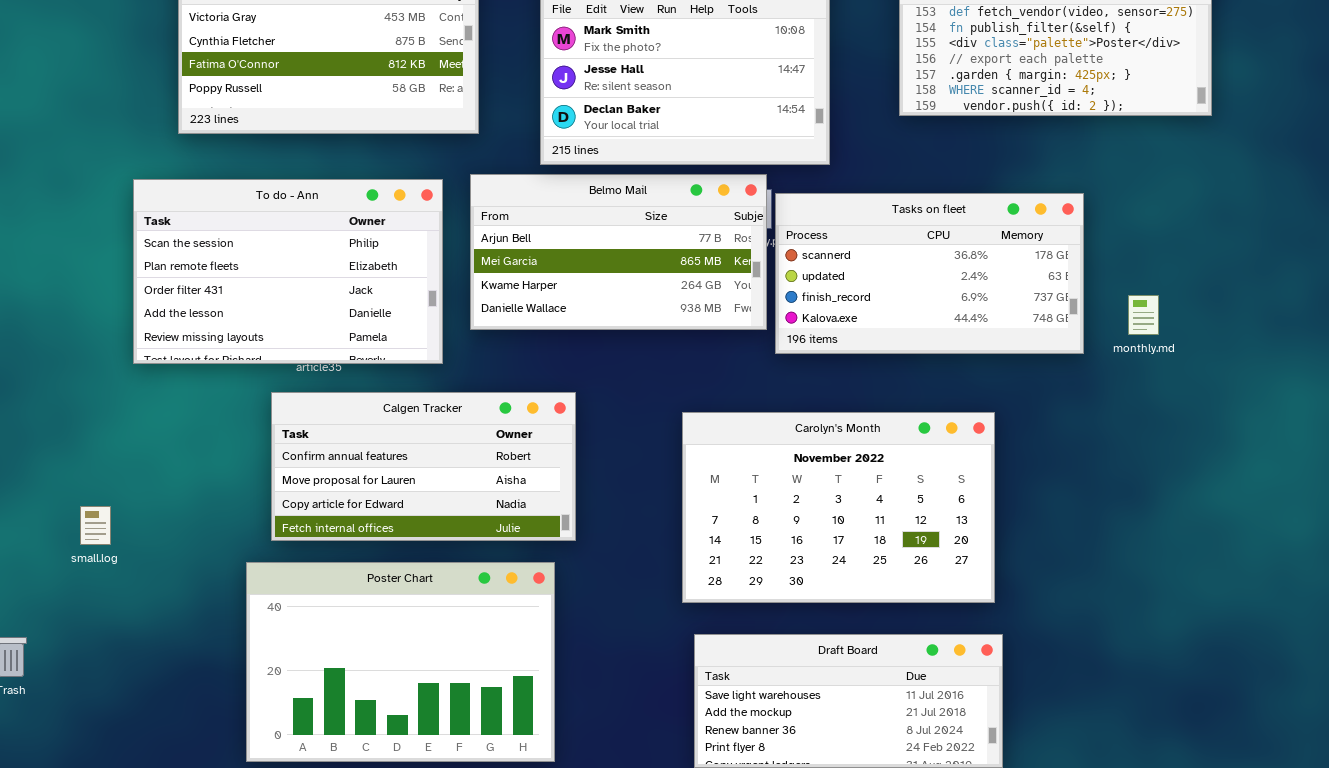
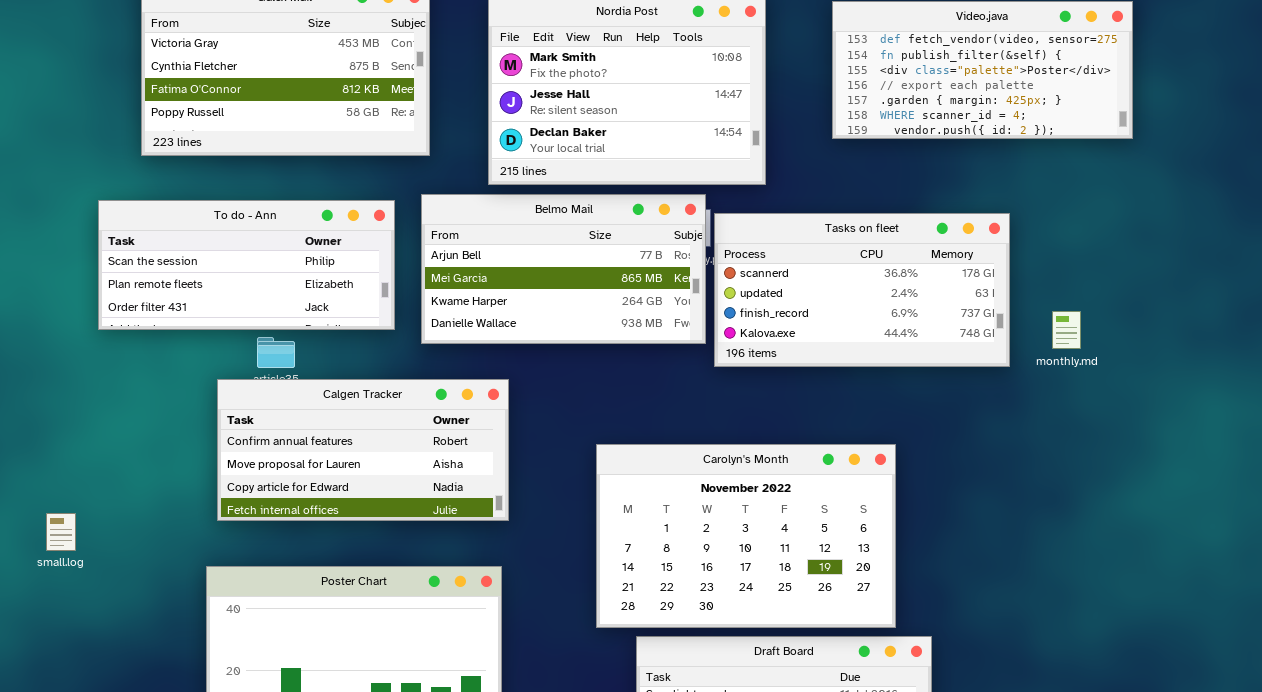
To do - Ann: [133,179,443,364] -> [98,200,395,330], resized
Calgen Tracker: [271,392,576,541] -> [217,379,509,521], moved
Carolyn's Month: [682,412,995,603] -> [596,444,896,628], moved

